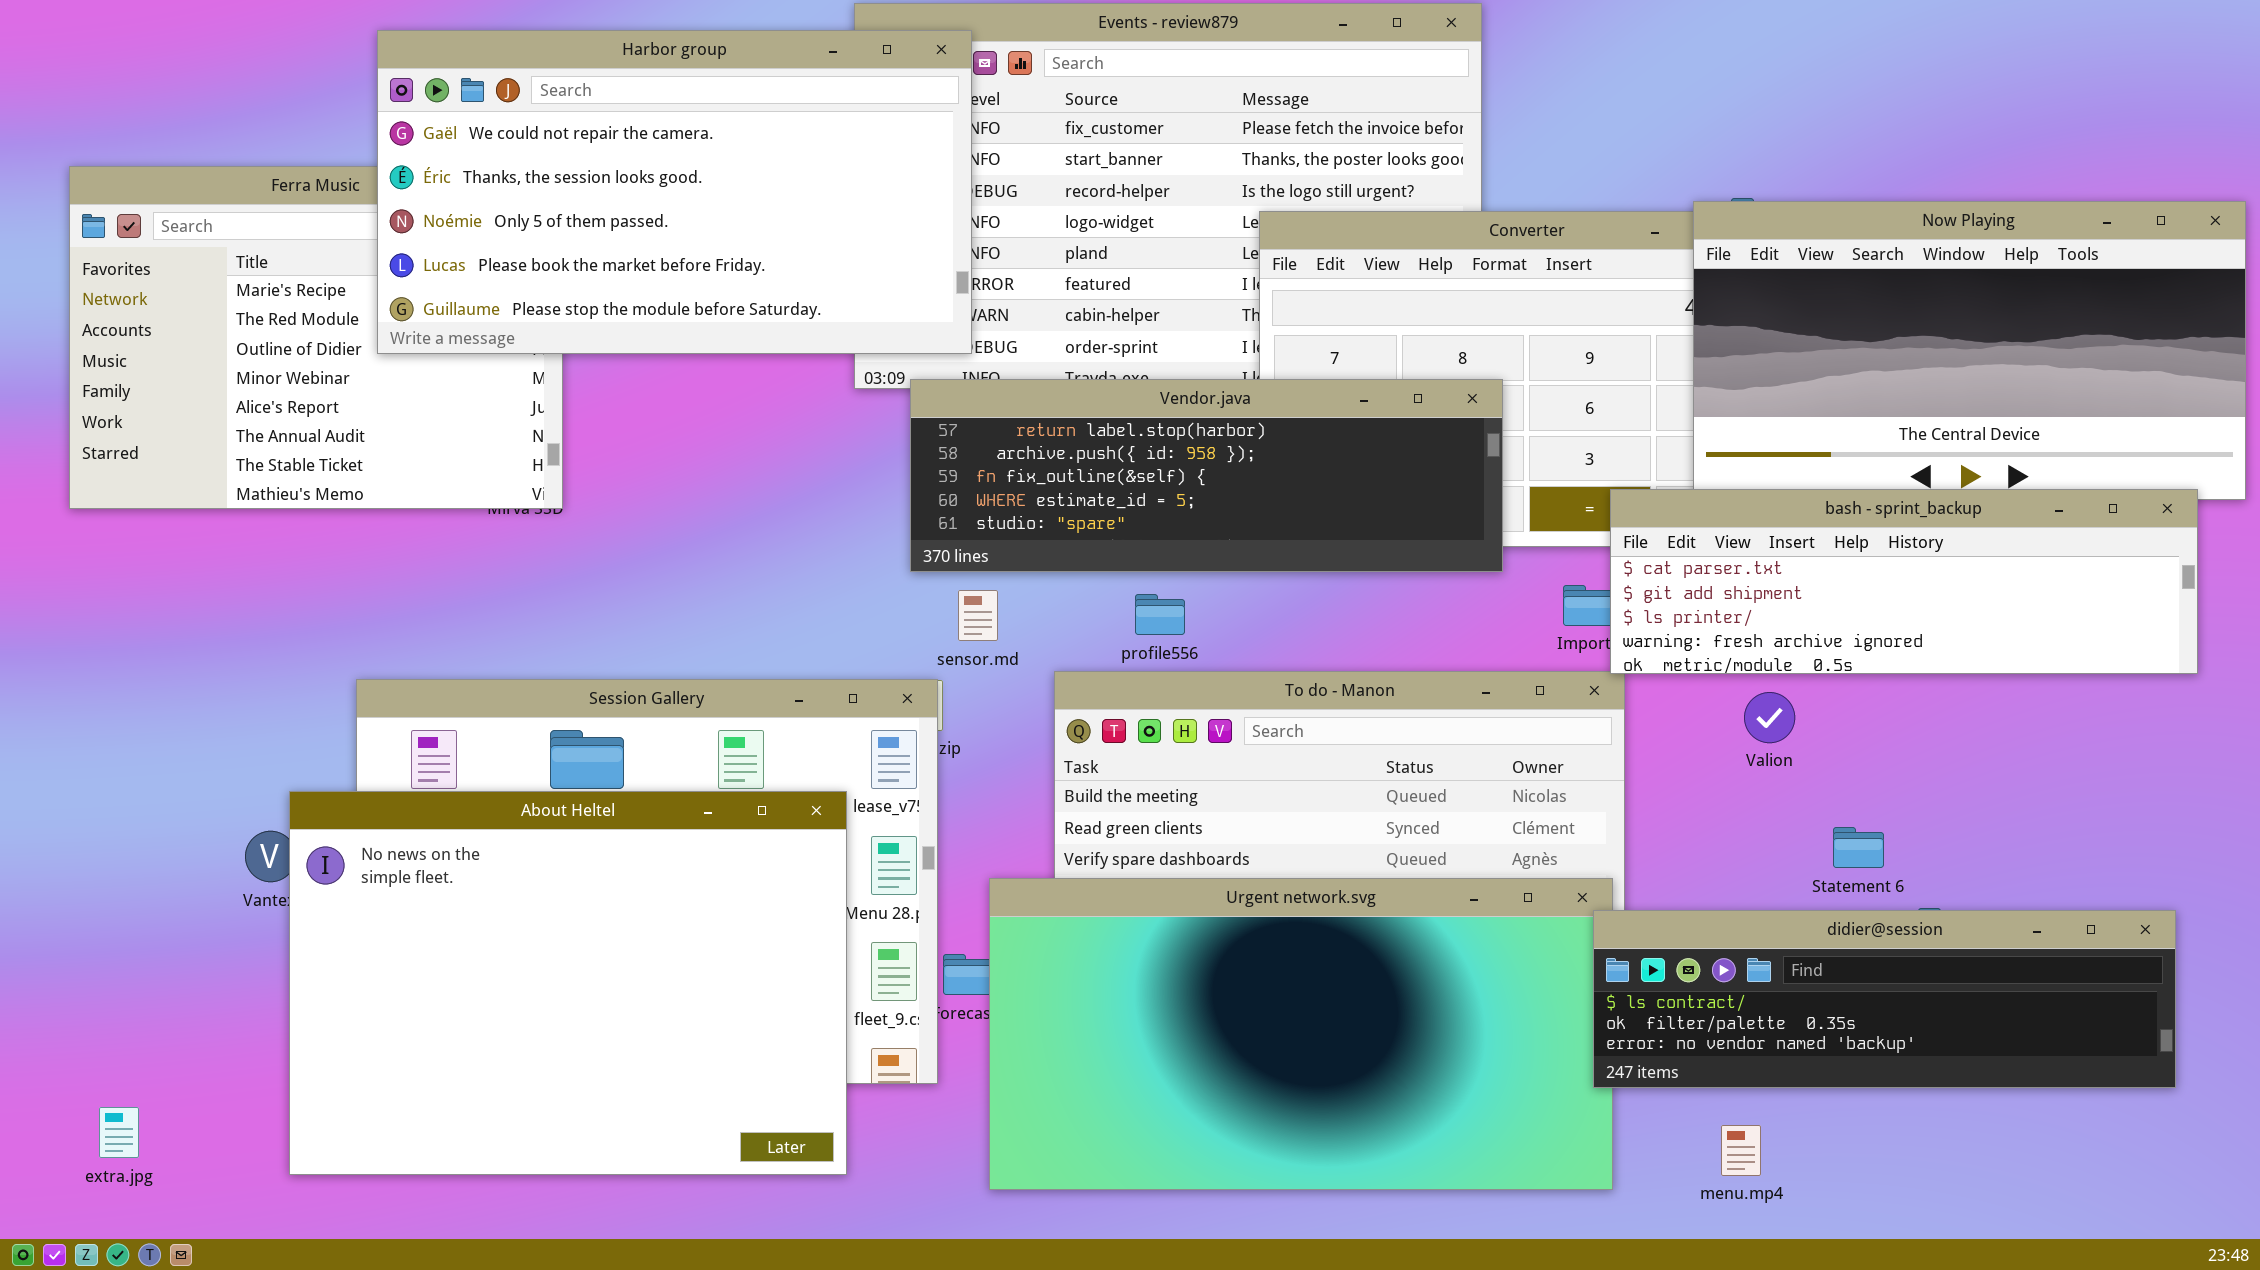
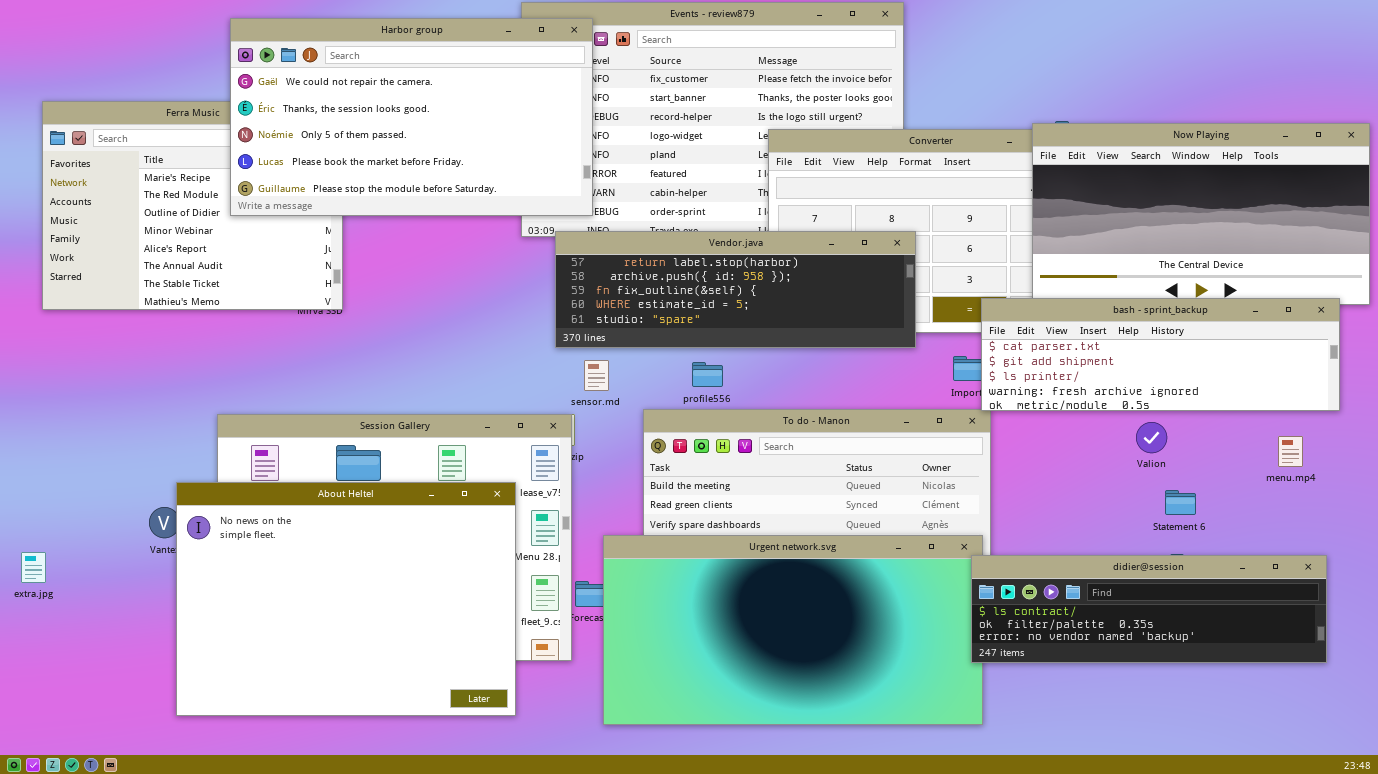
Valion: [1744,692,1795,743] -> [1136,422,1167,453], moved
Statement 6: [1833,827,1884,868] -> [1165,490,1196,515], moved
extra.jpg: [99,1107,139,1158] -> [21,552,46,583], moved
menu.mp4: [1721,1125,1761,1176] -> [1278,436,1303,467], moved

